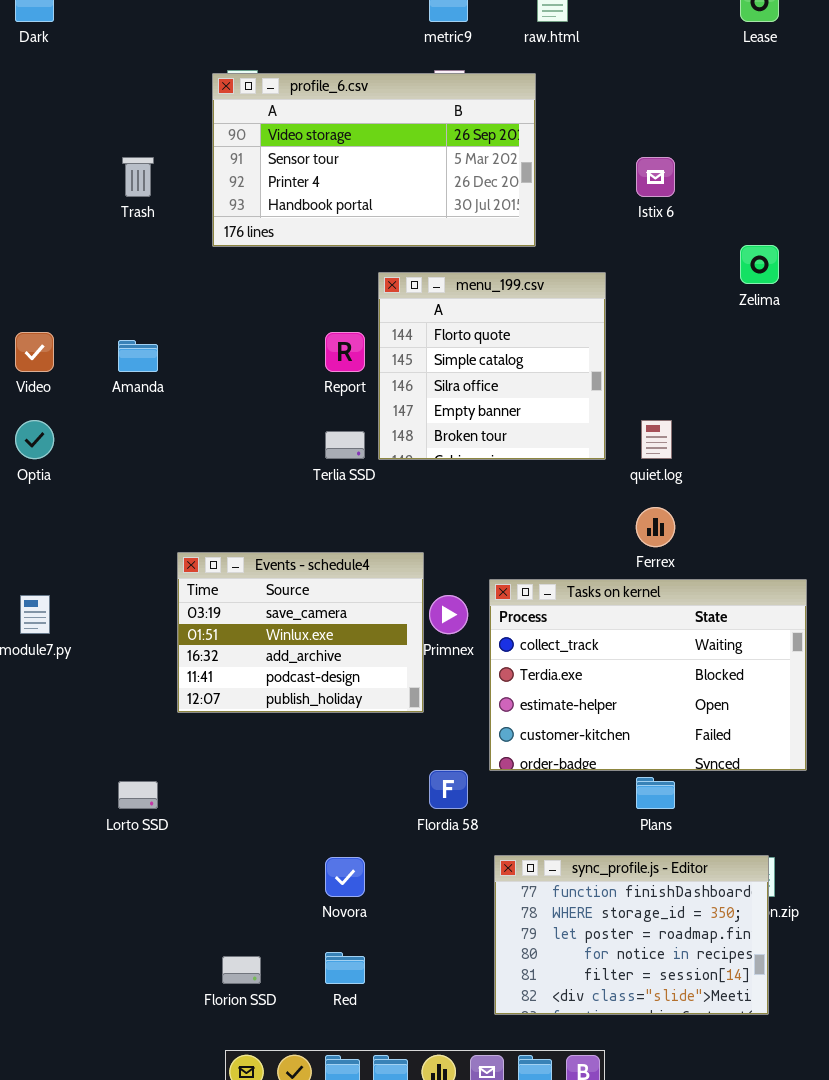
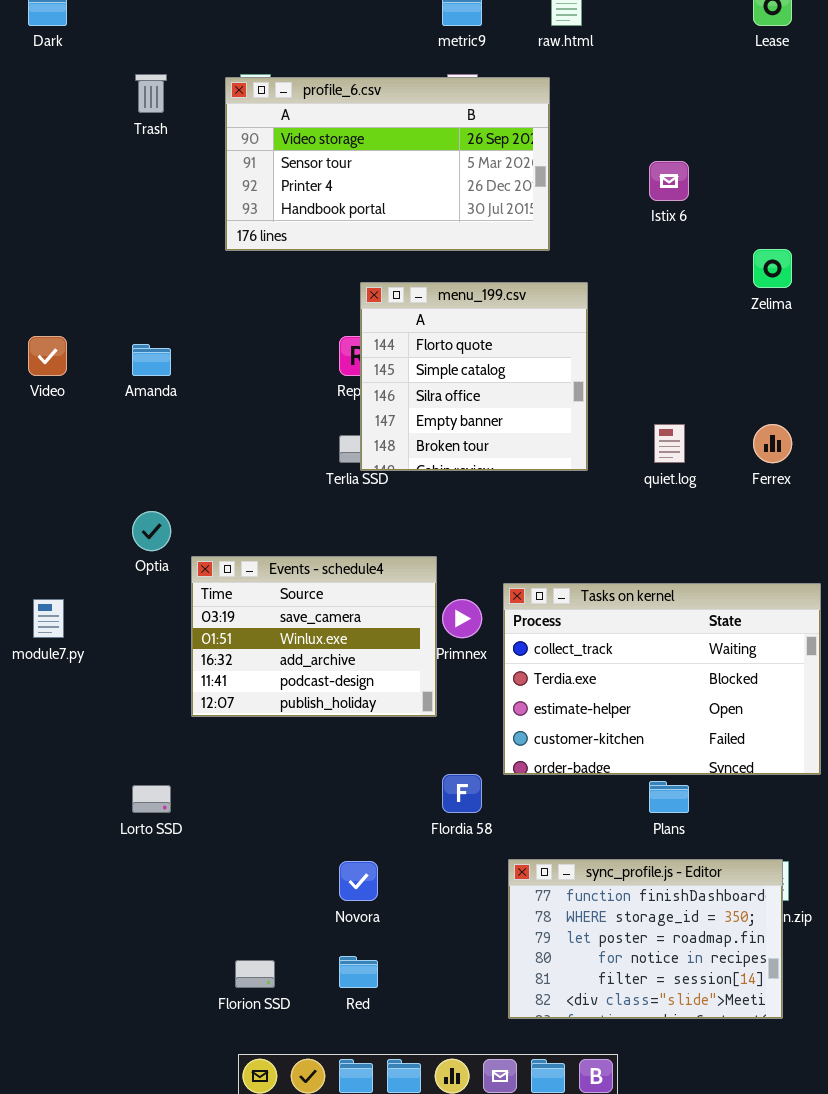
Trash: [122,157,154,197] -> [135,74,167,113], moved
menu_199.csv: [378,272,606,460] -> [360,282,588,471], moved
Optia: [15,420,54,459] -> [132,511,171,551], moved
Ferrex: [636,507,675,547] -> [753,424,792,463], moved

